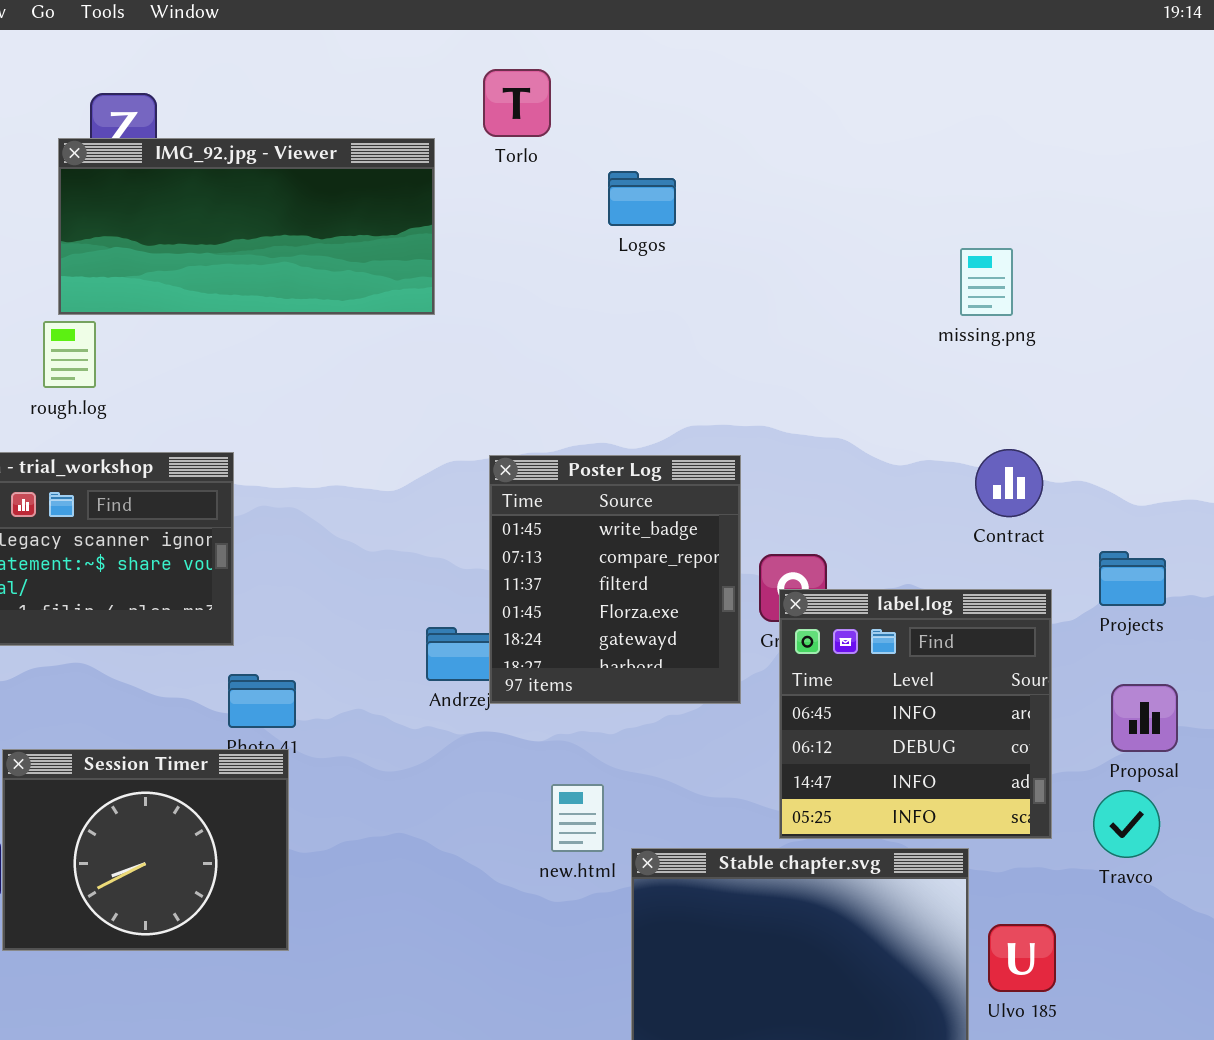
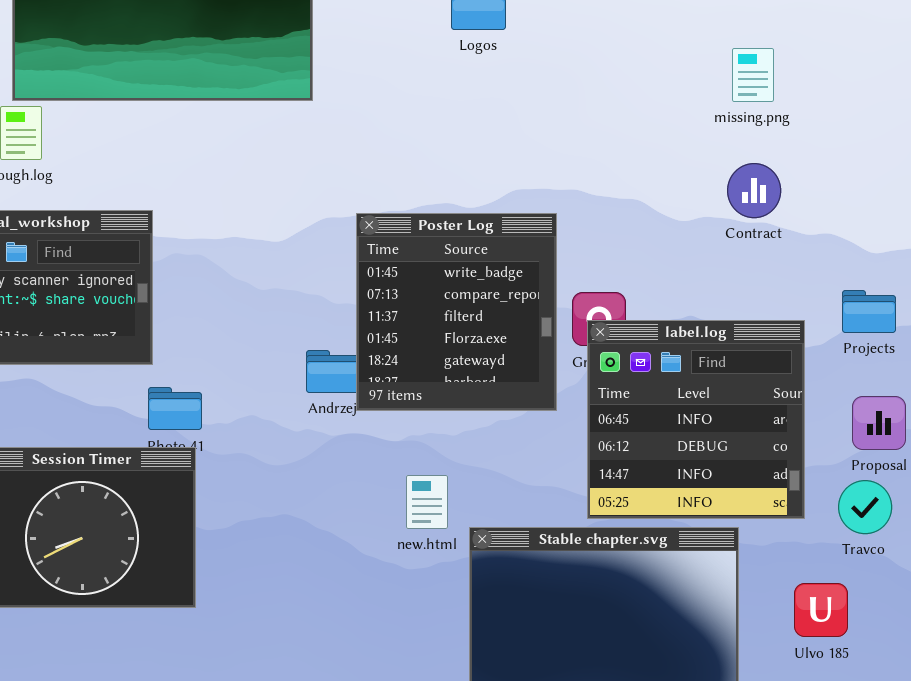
Contract: [975,449,1043,517] -> [727,163,781,218], moved
Ulvo 185: [988,924,1056,992] -> [794,583,848,637], moved

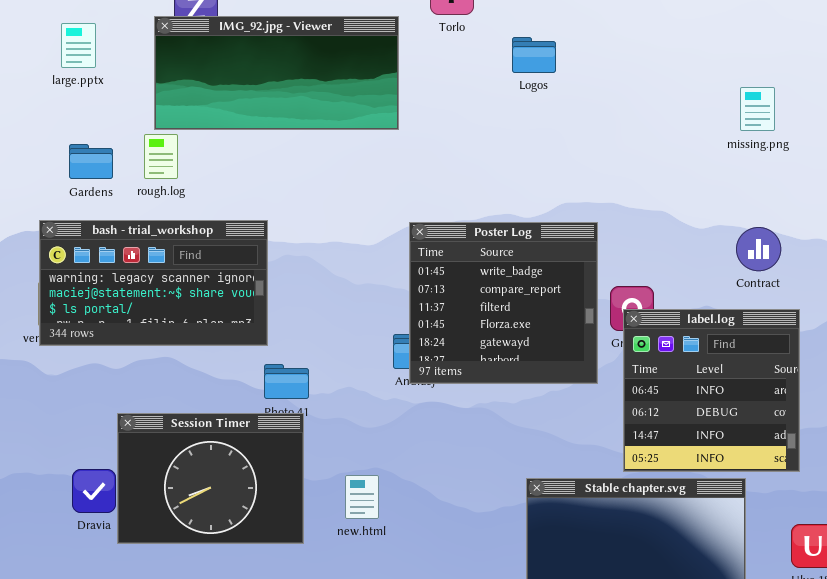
Contract: [727,163,781,218] -> [736,227,781,271], moved
Poster Log: [356,213,557,411] -> [409,222,598,384], resized
new.html: [406,475,448,529] -> [345,475,379,519], moved

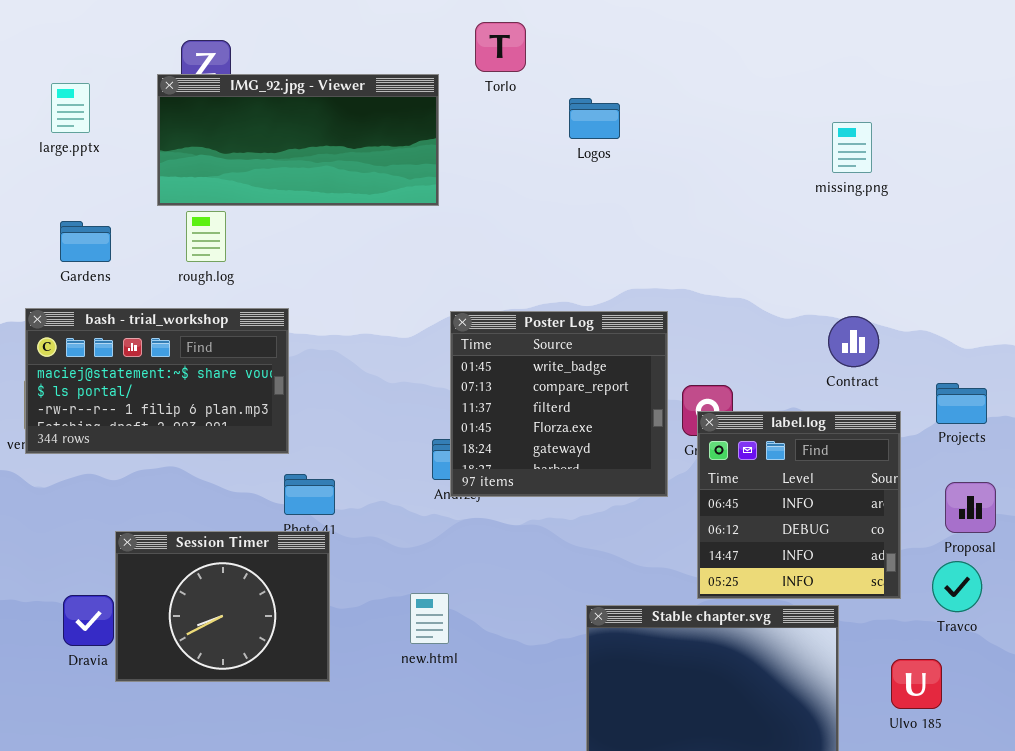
missing.png: [740,87,775,131] -> [832,122,872,173], moved
rough.log: [144,134,178,179] -> [186,211,226,262], moved
bash - trial_workshop: [39,220,268,346] -> [25,308,289,454], scrolled down 1 row
new.html: [345,475,379,519] -> [410,593,449,644], moved

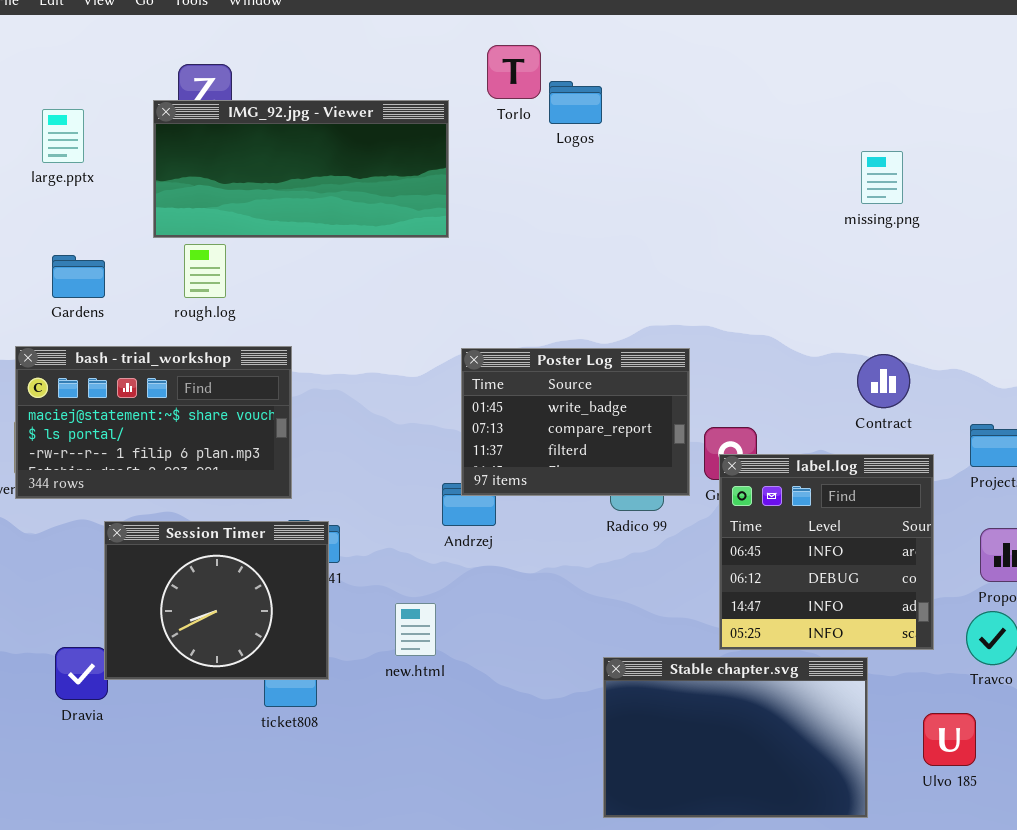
Logos: [569,98,620,139] -> [549,81,602,124], moved
Poster Log: [450,311,668,497] -> [461,348,690,496], resized
Session Timer: [115,531,330,682] -> [104,521,329,680], moved
new.html: [410,593,449,644] -> [395,603,436,656], moved

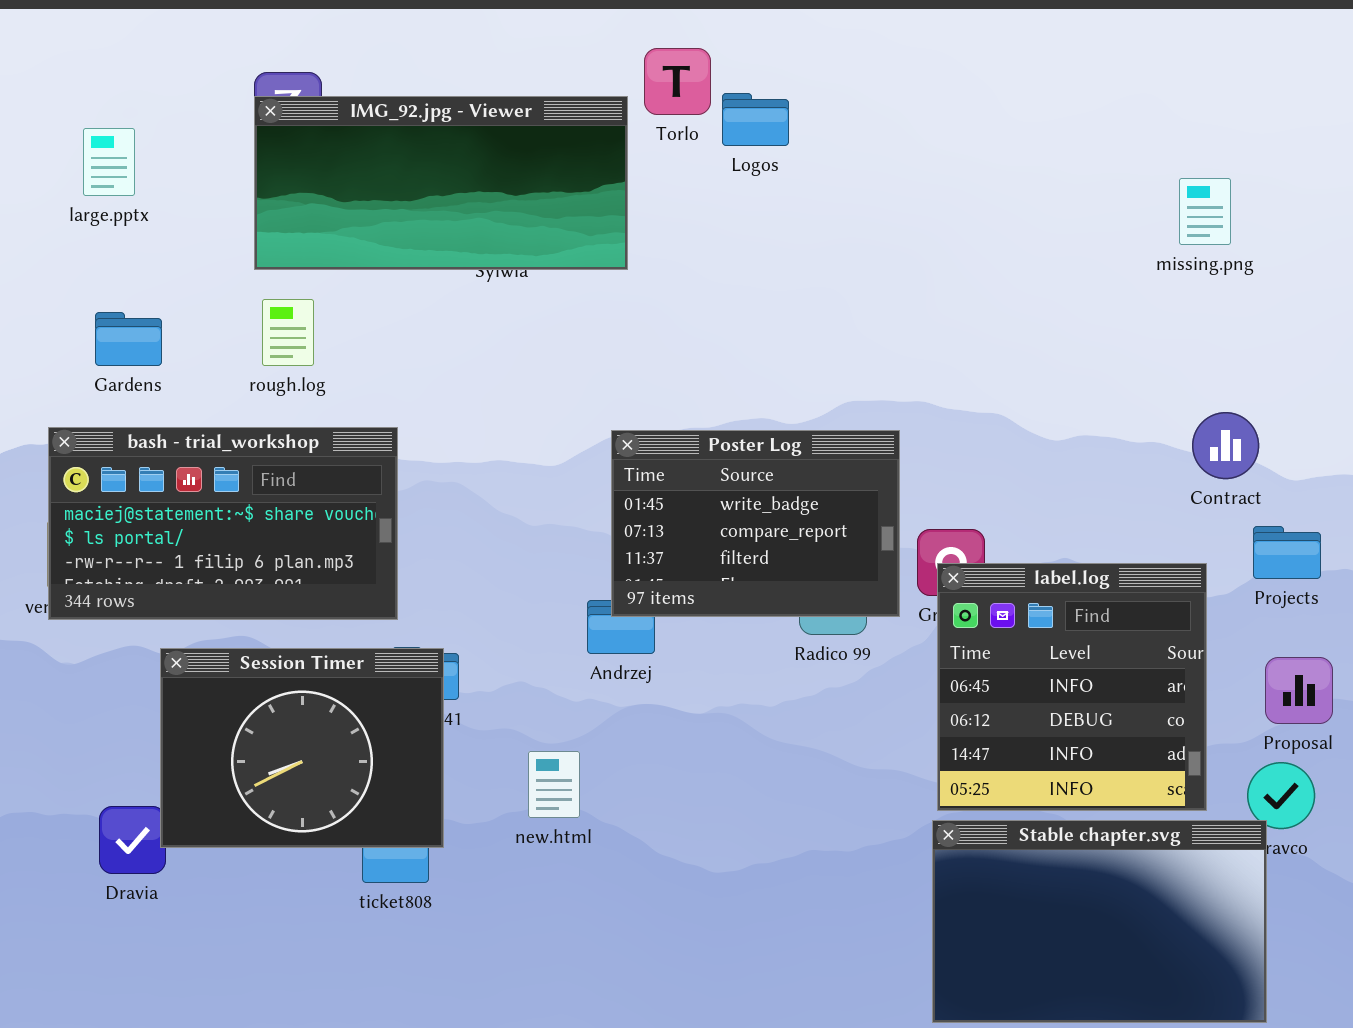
IMG_92.jpg - Viewer: [153,100,449,238] -> [254,96,628,270], moved
missing.png: [861,151,903,204] -> [1179,178,1231,245], moved
Contract: [857,354,910,408] -> [1192,412,1259,479], moved
Stable chapter.svg: [603,657,868,818] -> [932,820,1267,1023], moved

